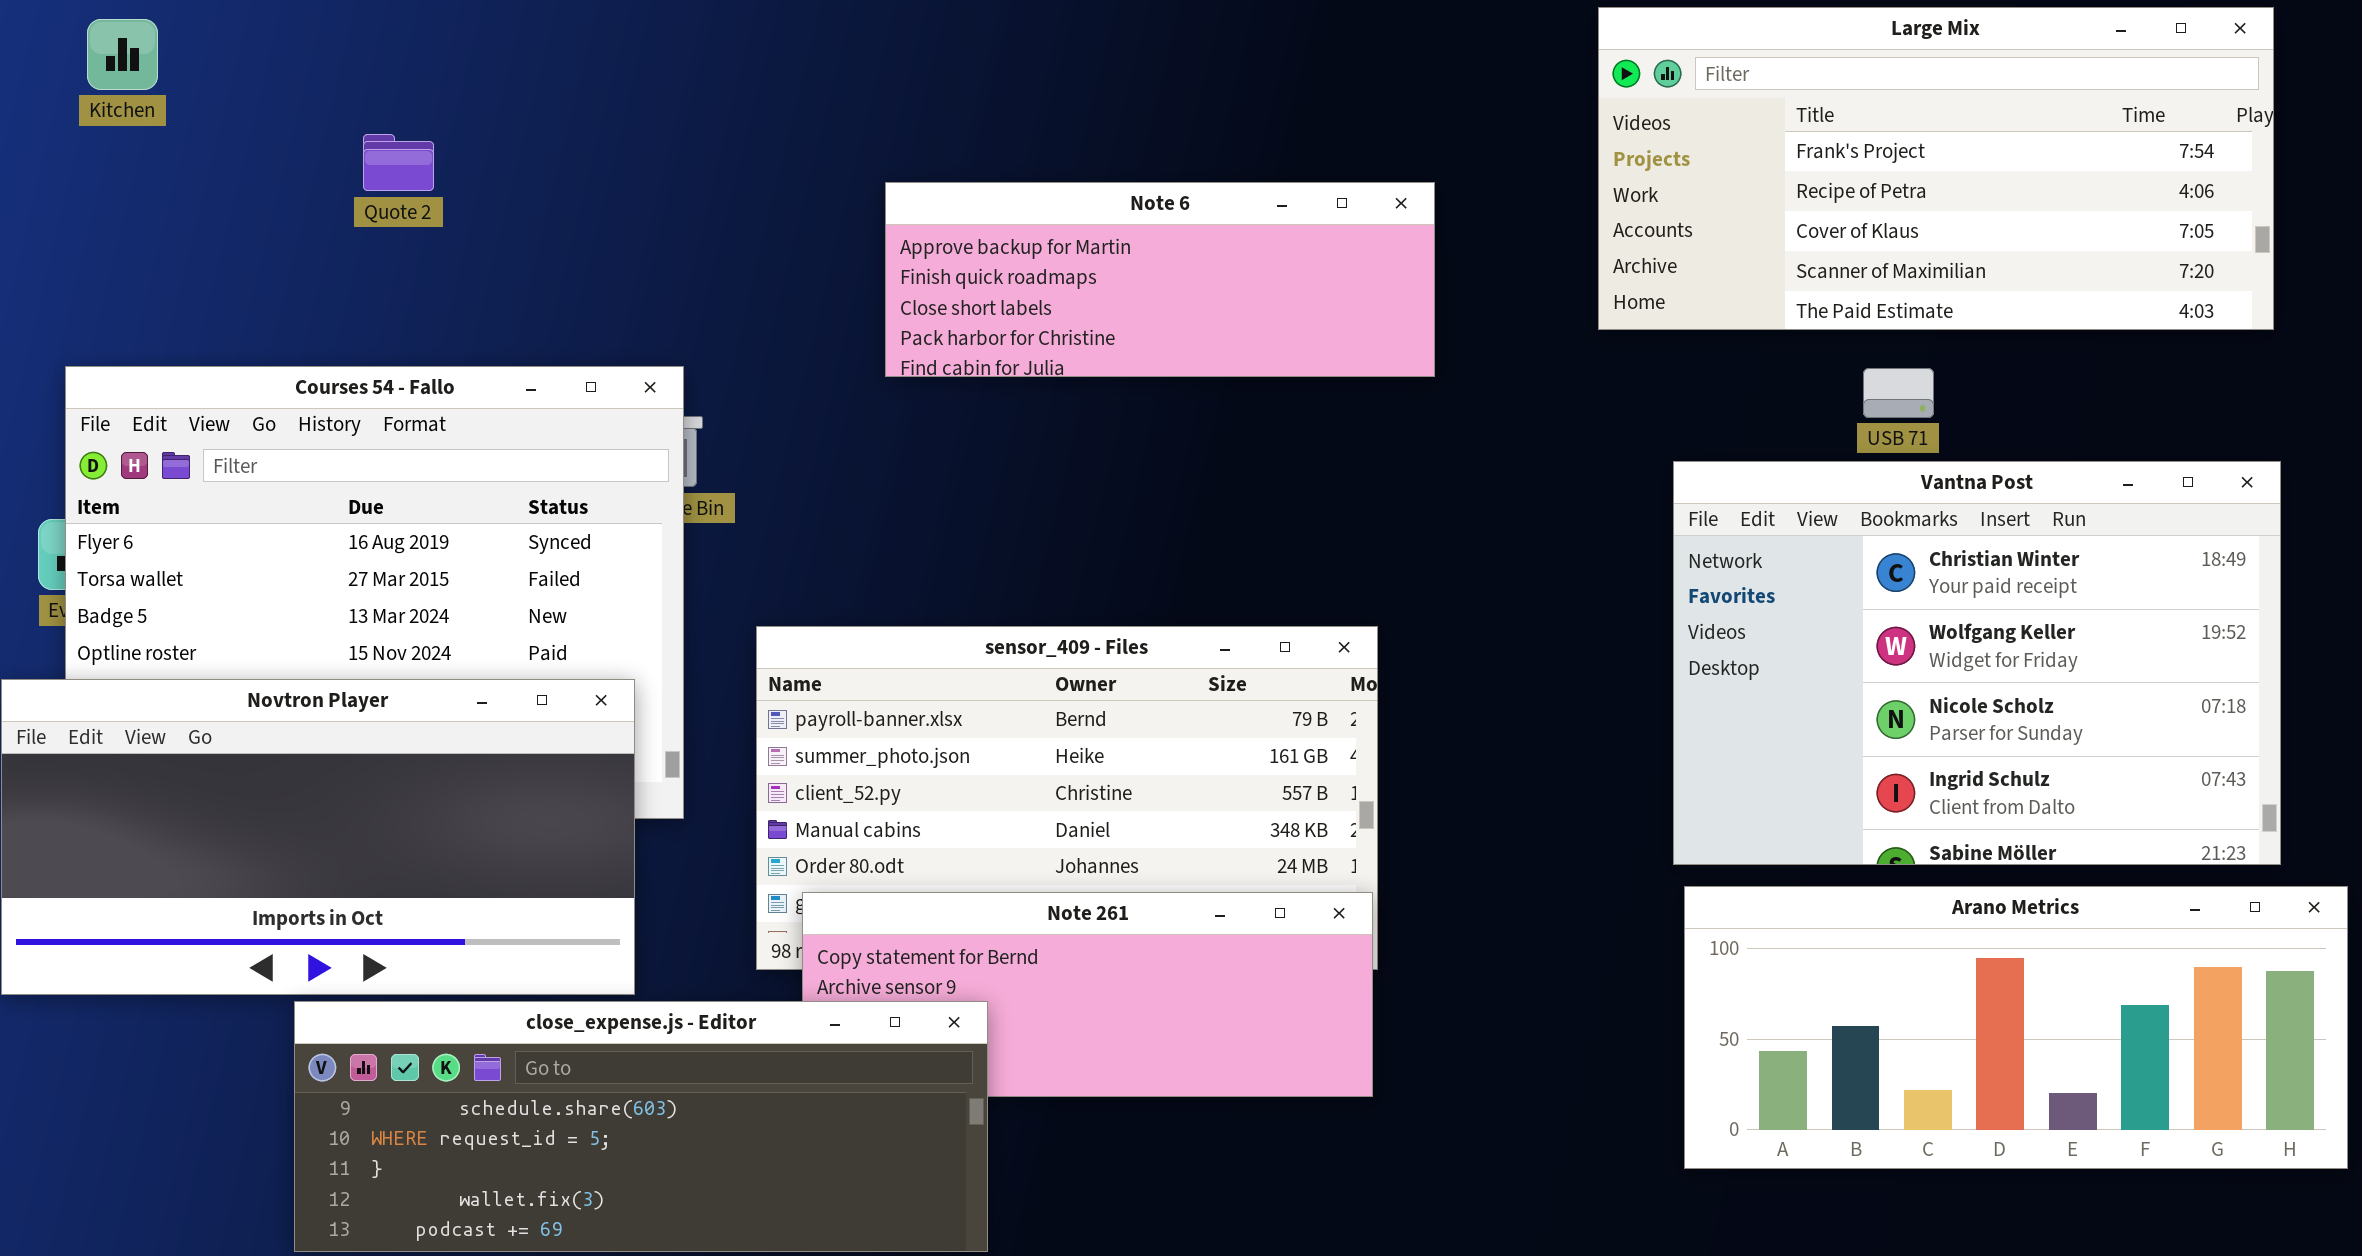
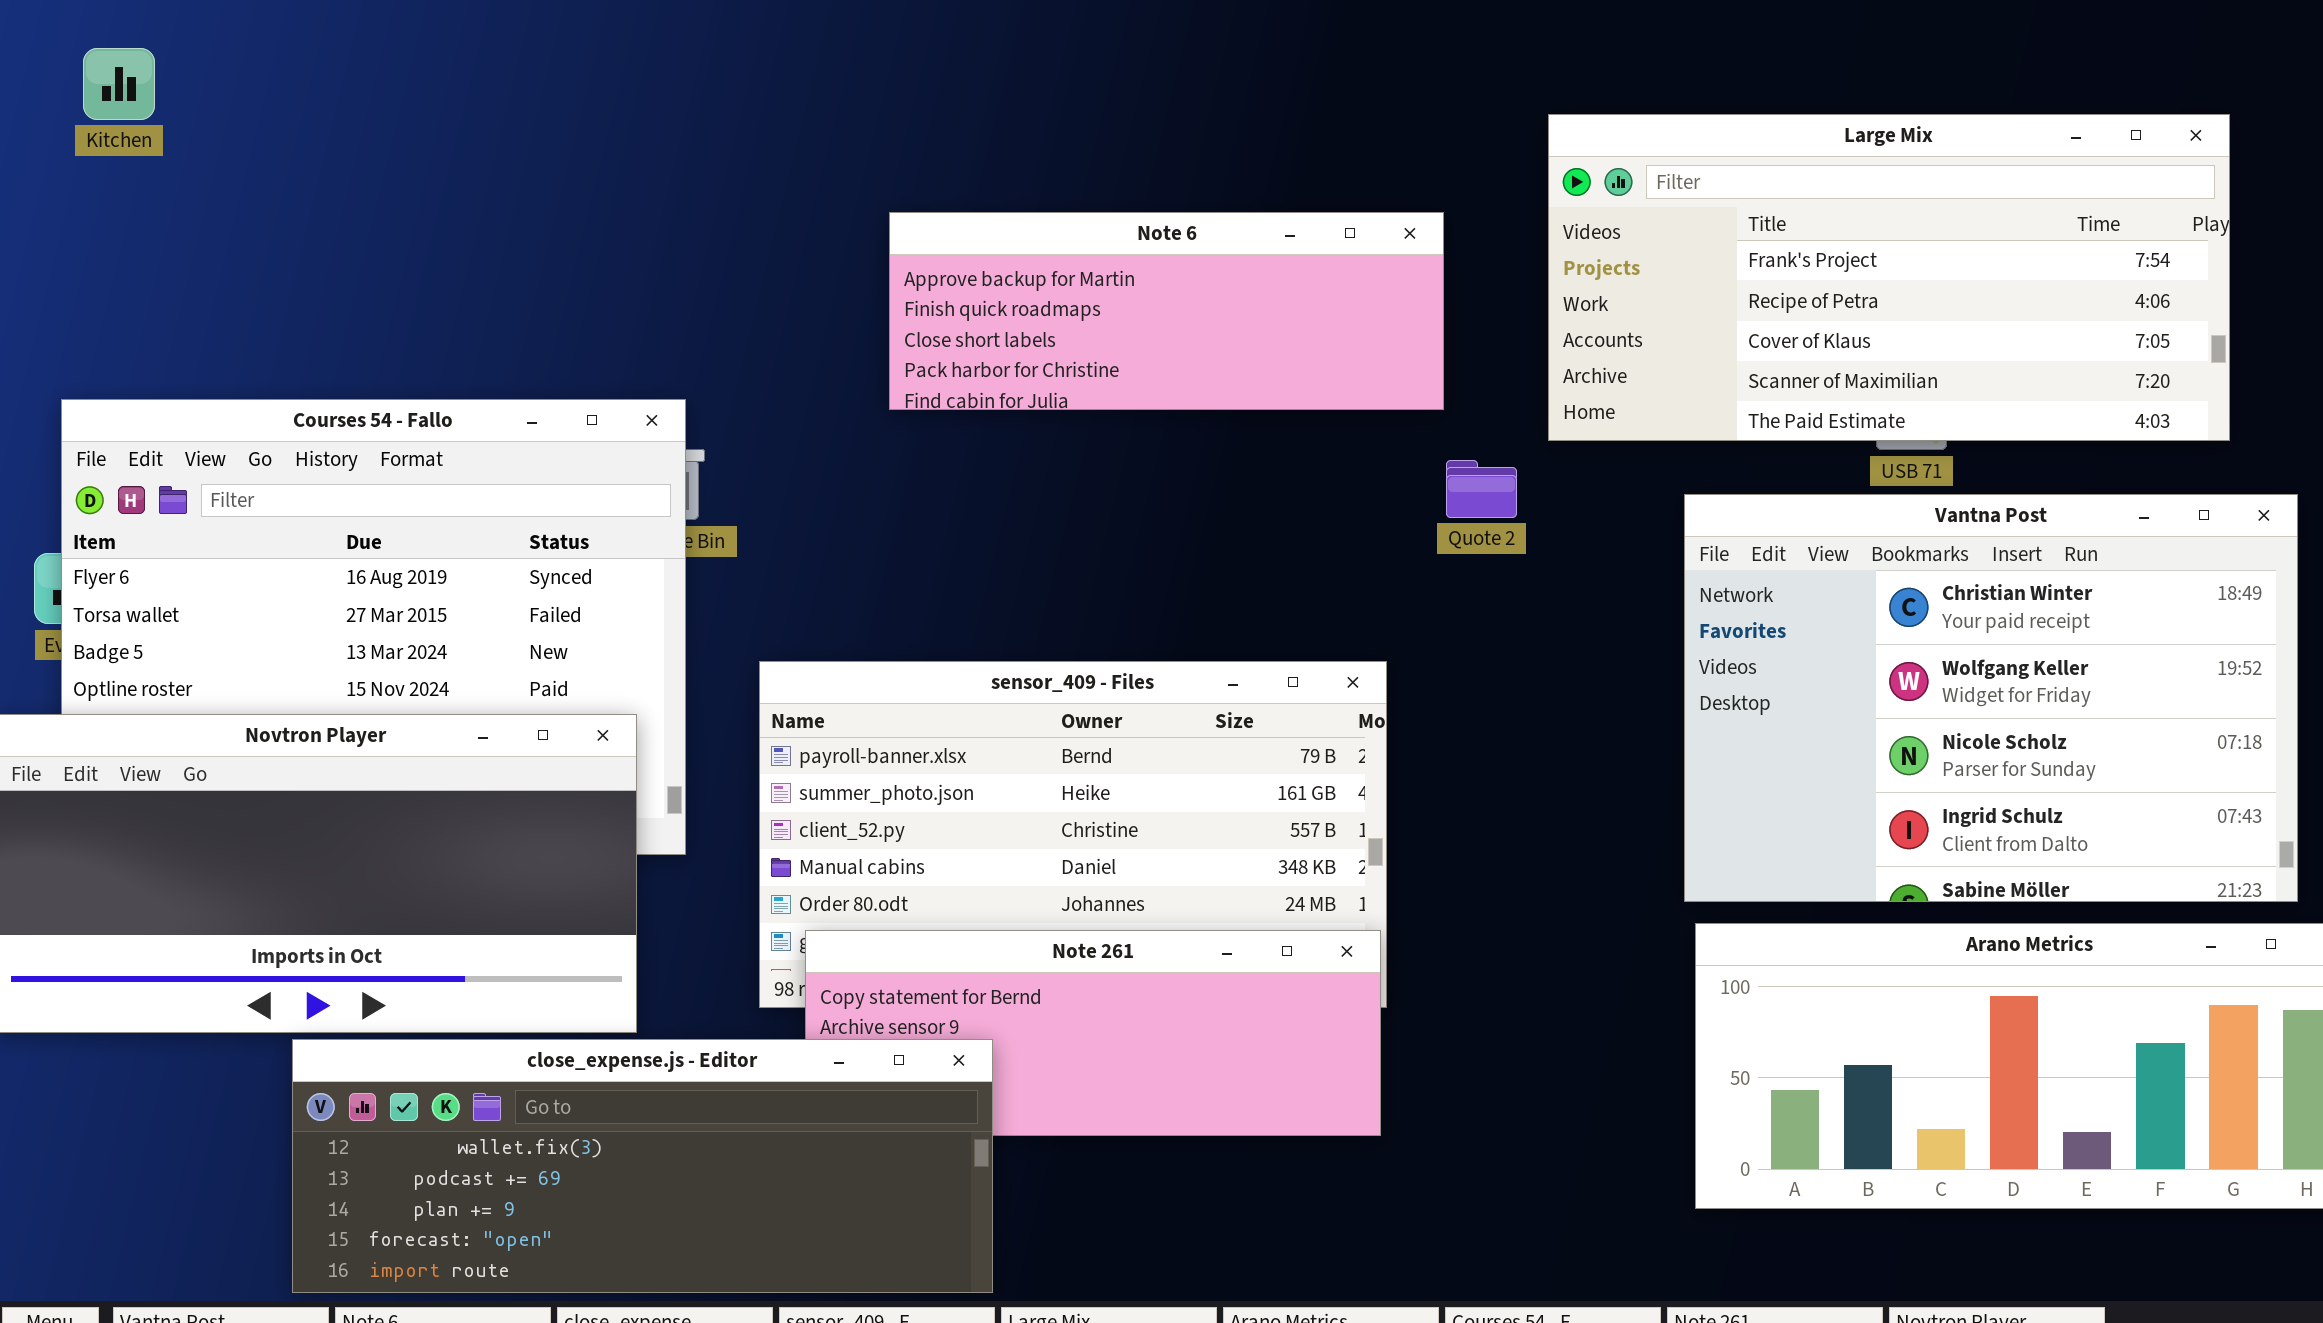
Large Mix: [1598,7,2274,330] -> [1548,114,2230,441], moved
Quote 2: [363,134,434,191] -> [1446,460,1517,518], moved
close_expense.js - Editor: [294,1001,988,1252] -> [292,1039,993,1293], scrolled down 3 rows

